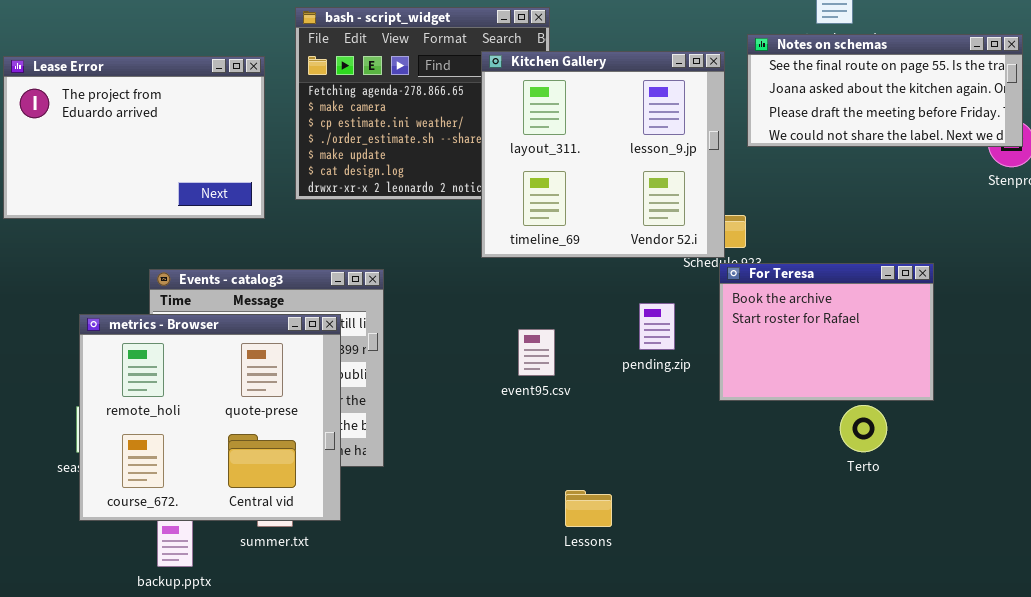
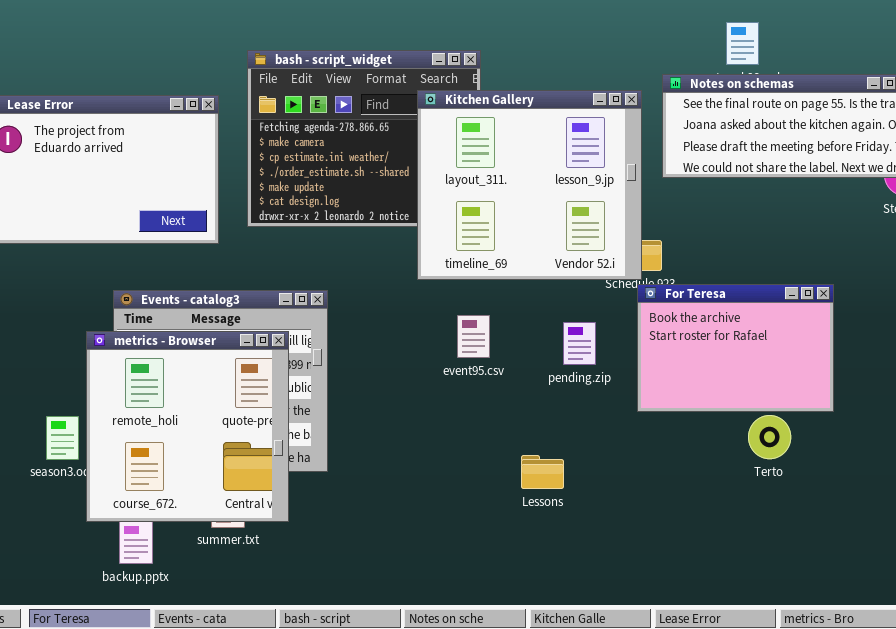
metrics - Browser: [79,314,341,521] -> [86,331,289,522], resized
event95.csv: [518,329,555,376] -> [457,315,490,358], moved
Lessons: [565,490,612,527] -> [521,455,564,489], moved

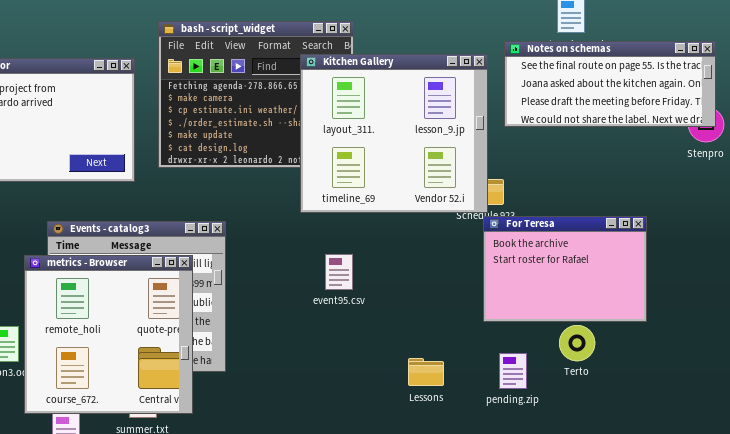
event95.csv: [457,315,490,358] -> [325,254,353,290], moved
pending.zip: [563,322,596,365] -> [499,353,527,389], moved
Terto: [748,415,791,459] -> [559,325,595,361], moved
Lessons: [521,455,564,489] -> [408,358,444,386], moved

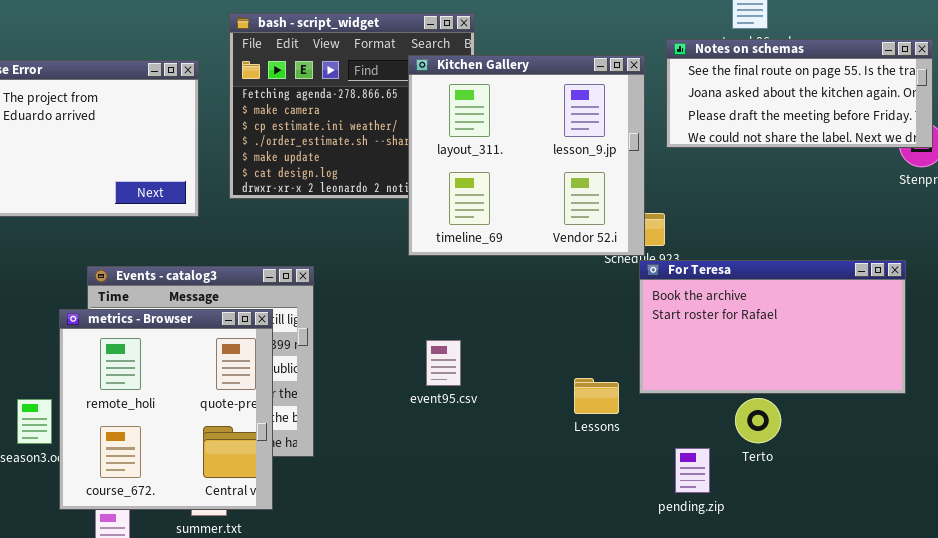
For Teresa: [483,216,647,322] -> [639,260,906,394], resized
event95.csv: [325,254,353,290] -> [426,340,461,386], moved
pending.zip: [499,353,527,389] -> [675,448,710,493], moved
Lessons: [408,358,444,386] -> [574,378,619,414], moved

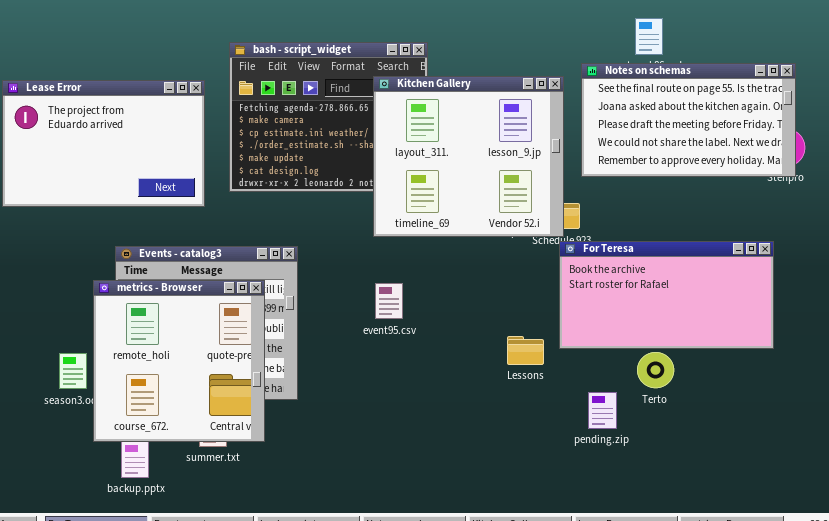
Notes on schemas: [666,39,933,148] -> [581,63,796,177], resized
event95.csv: [426,340,461,386] -> [375,283,403,319], moved

